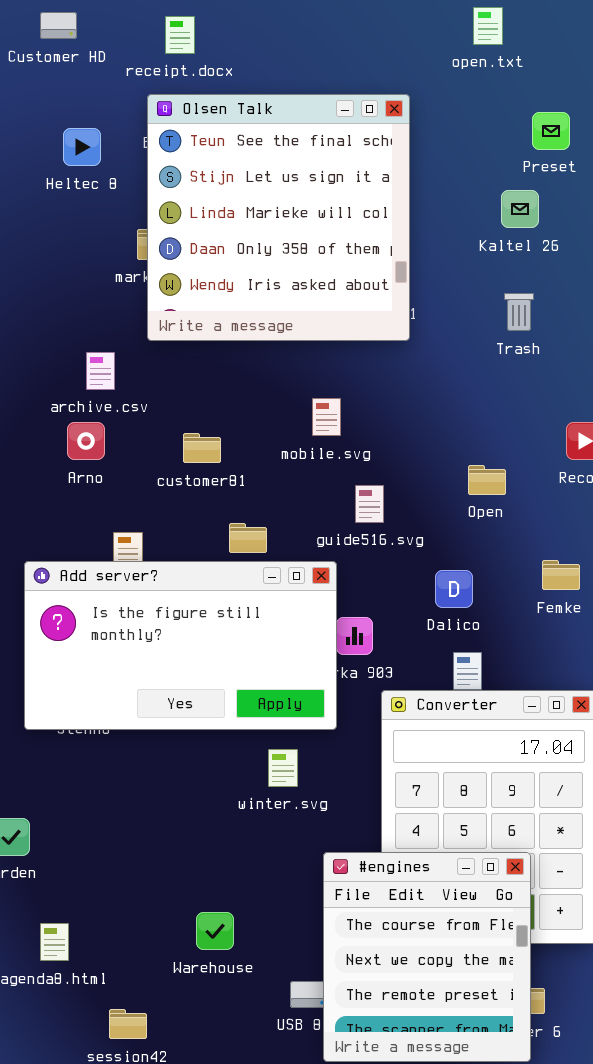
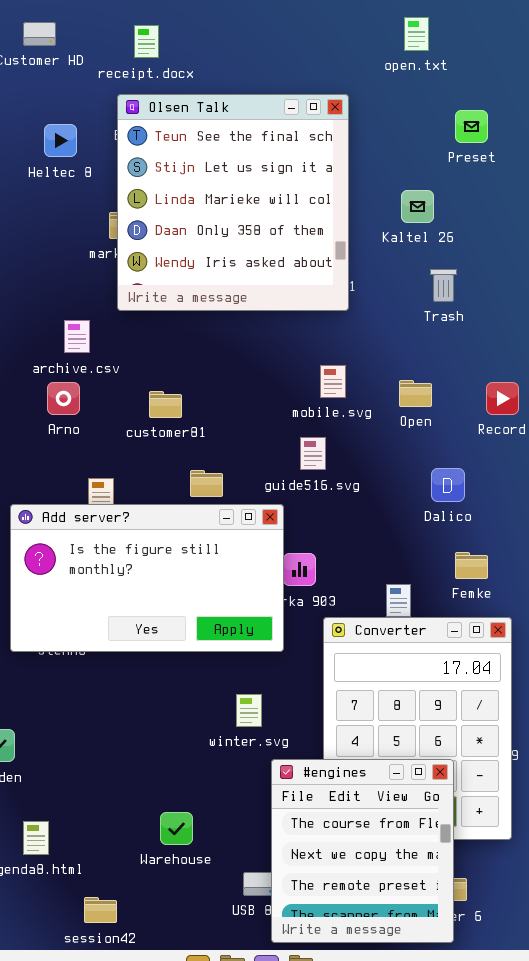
Kaltel 26: [501,190,539,228] -> [401,190,434,223], moved
mobile.svg: [312,398,341,436] -> [320,365,346,398], moved
Open: [468,465,506,495] -> [399,380,432,407], moved
Femke: [542,560,580,590] -> [455,552,488,579], moved
Dalico: [435,570,473,608] -> [431,468,465,502], moved
winter.svg: [268,749,298,787] -> [236,694,262,727], moved

